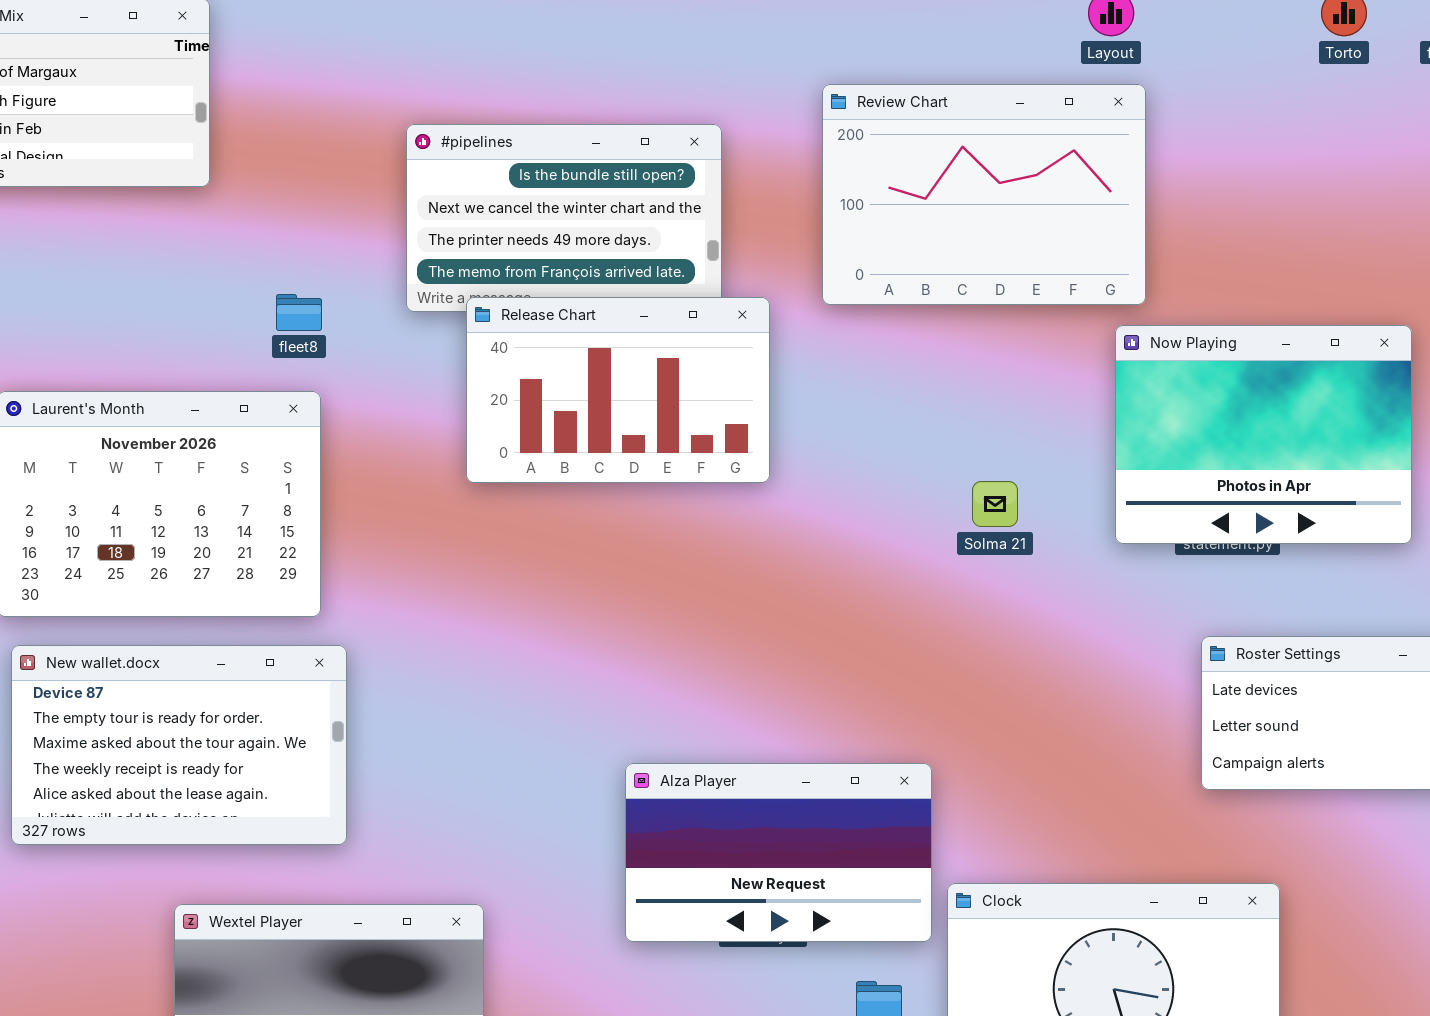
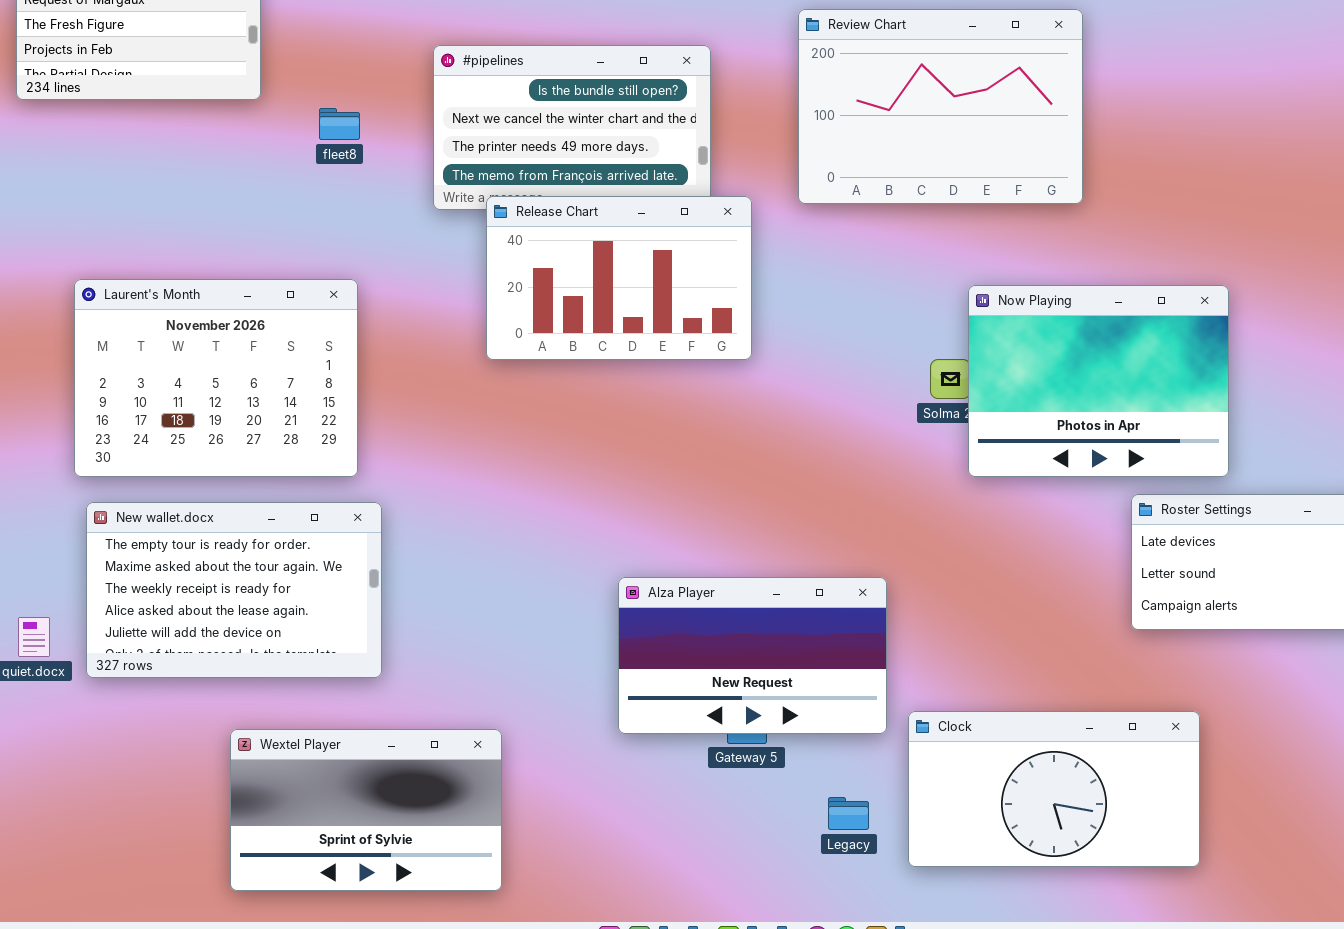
fleet8: [276,294,322,331] -> [319,108,360,140], moved
Now Playing: [1115,325,1412,544] -> [968,285,1229,477], moved
New wallet.docx: [11,645,347,845] -> [86,502,382,678], scrolled down 1 row
Alza Player: [625,763,932,942] -> [618,577,887,734], moved

